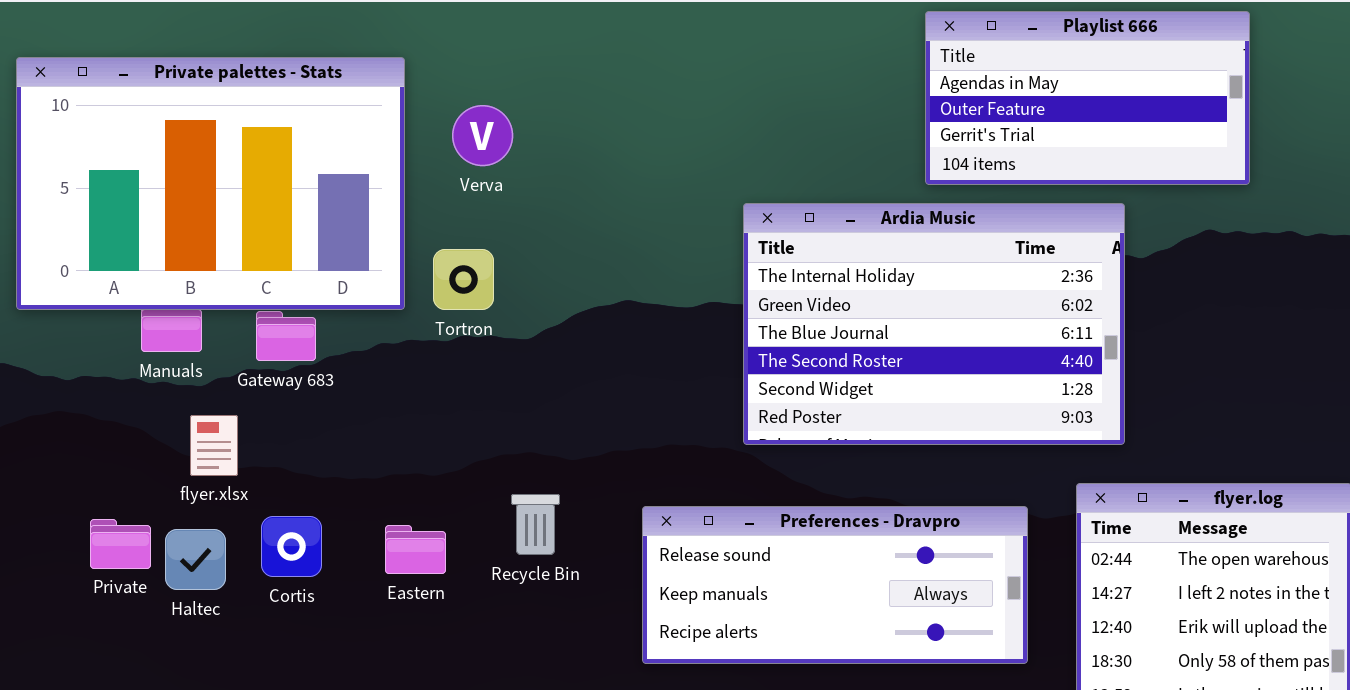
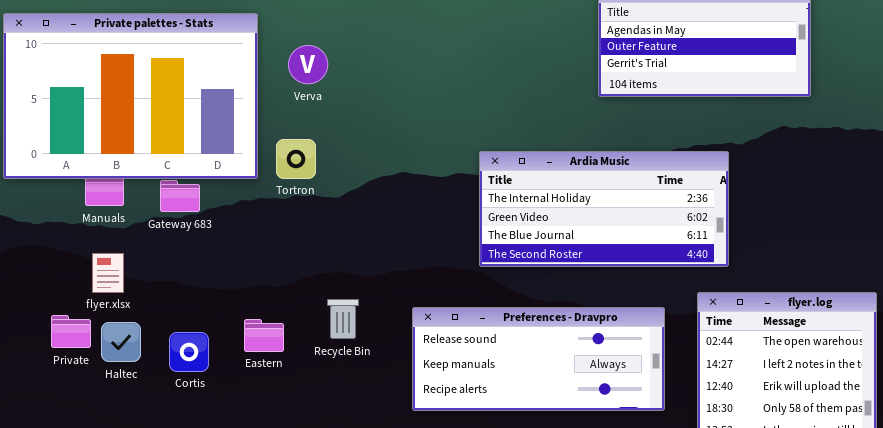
Ardia Music: [743,203,1125,445] -> [479,151,729,267], resized
flyer.xlsx: [190,415,238,476] -> [92,253,124,293], moved
Cortis: [261,516,322,577] -> [169,332,209,372], moved

